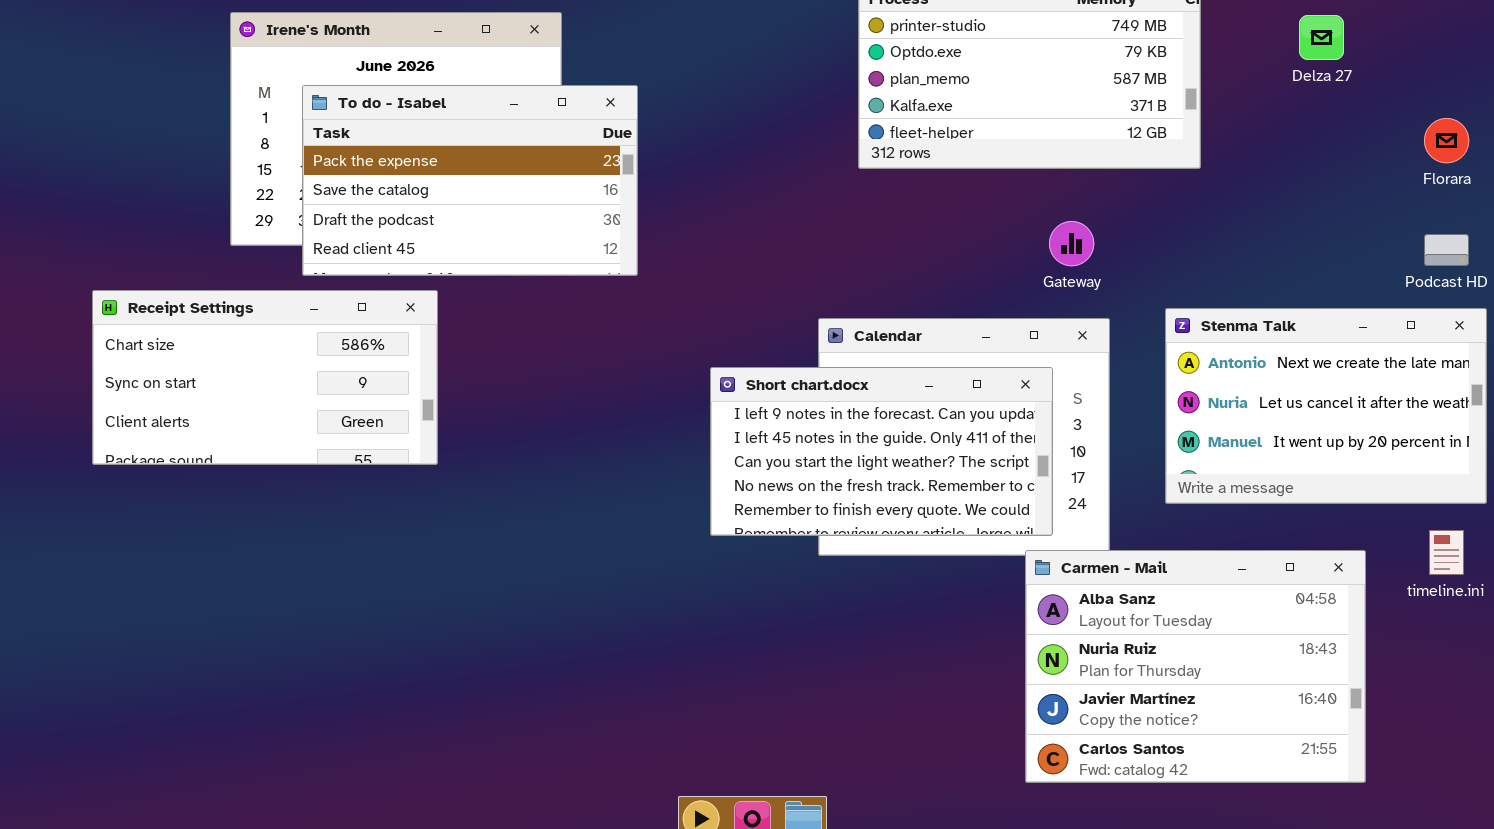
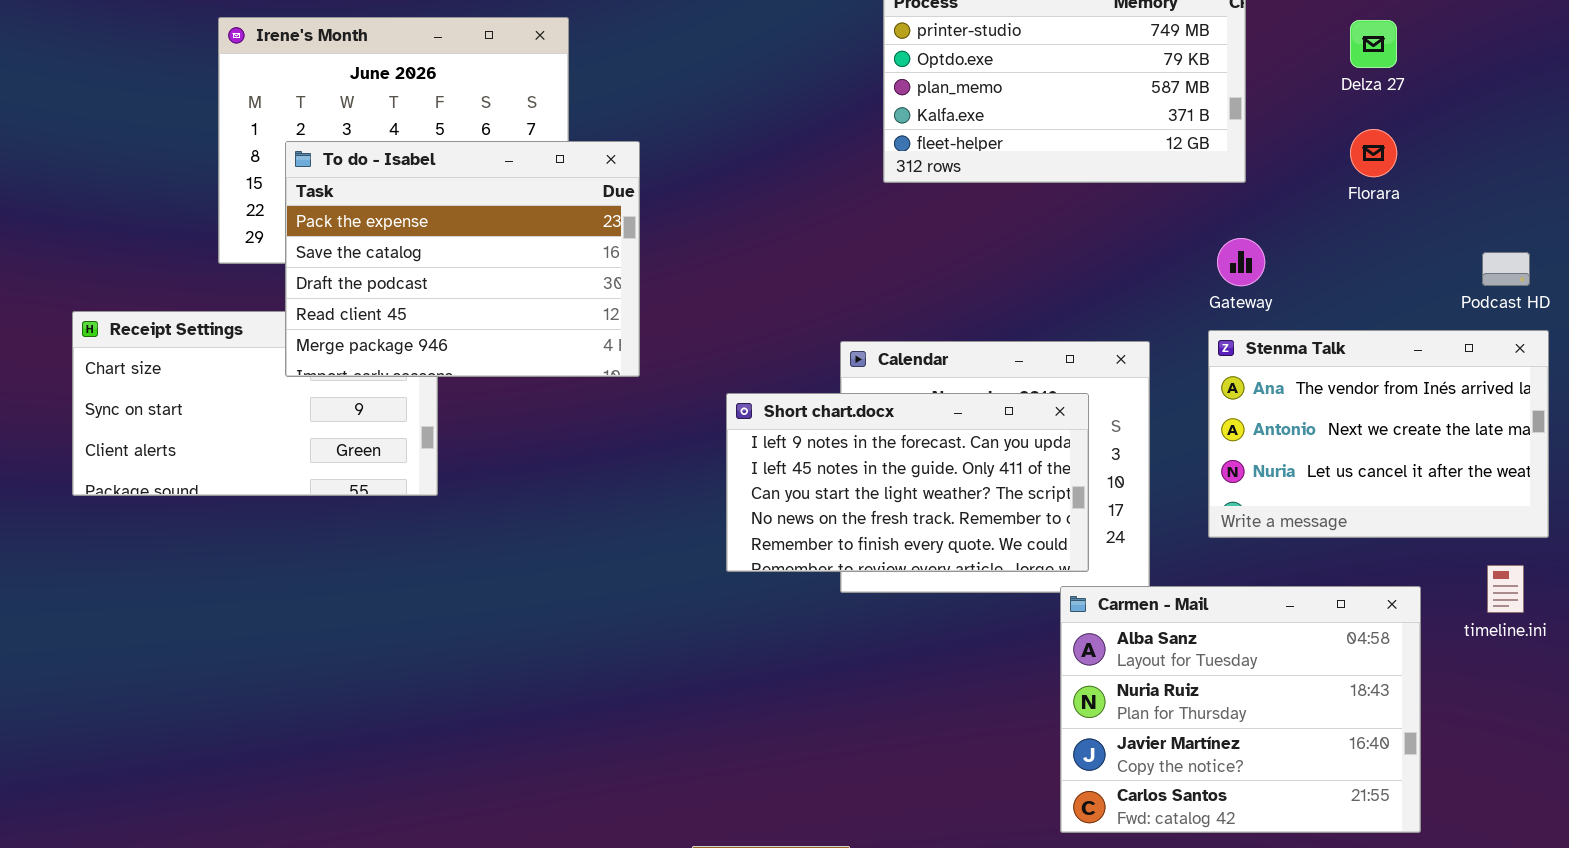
To do - Isabel: [302,85,638,276] -> [285,141,640,377], moved, resized
Florara: [1424,118,1469,163] -> [1350,129,1397,177], moved
Gateway: [1049,221,1094,266] -> [1217,238,1265,286], moved
Stenma Talk: [1165,308,1487,504] -> [1208,330,1549,538], scrolled up 1 row

